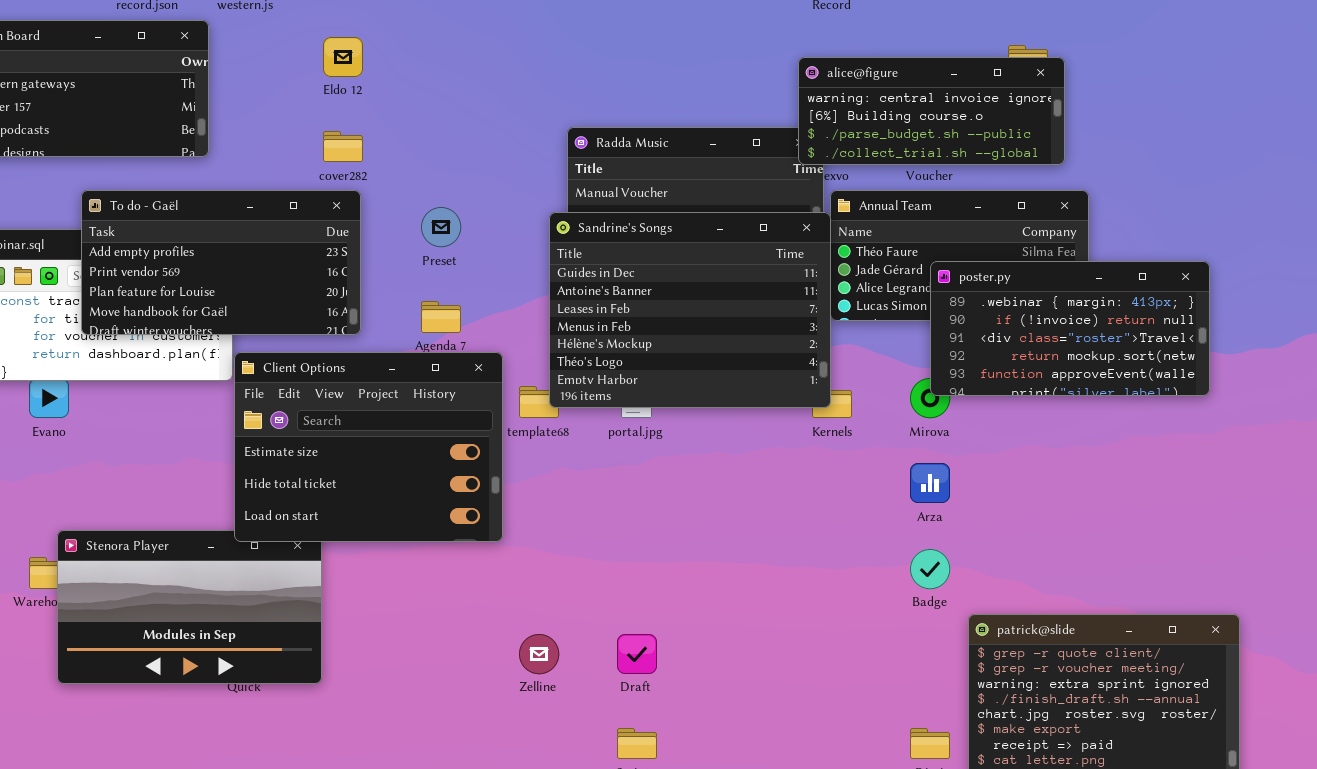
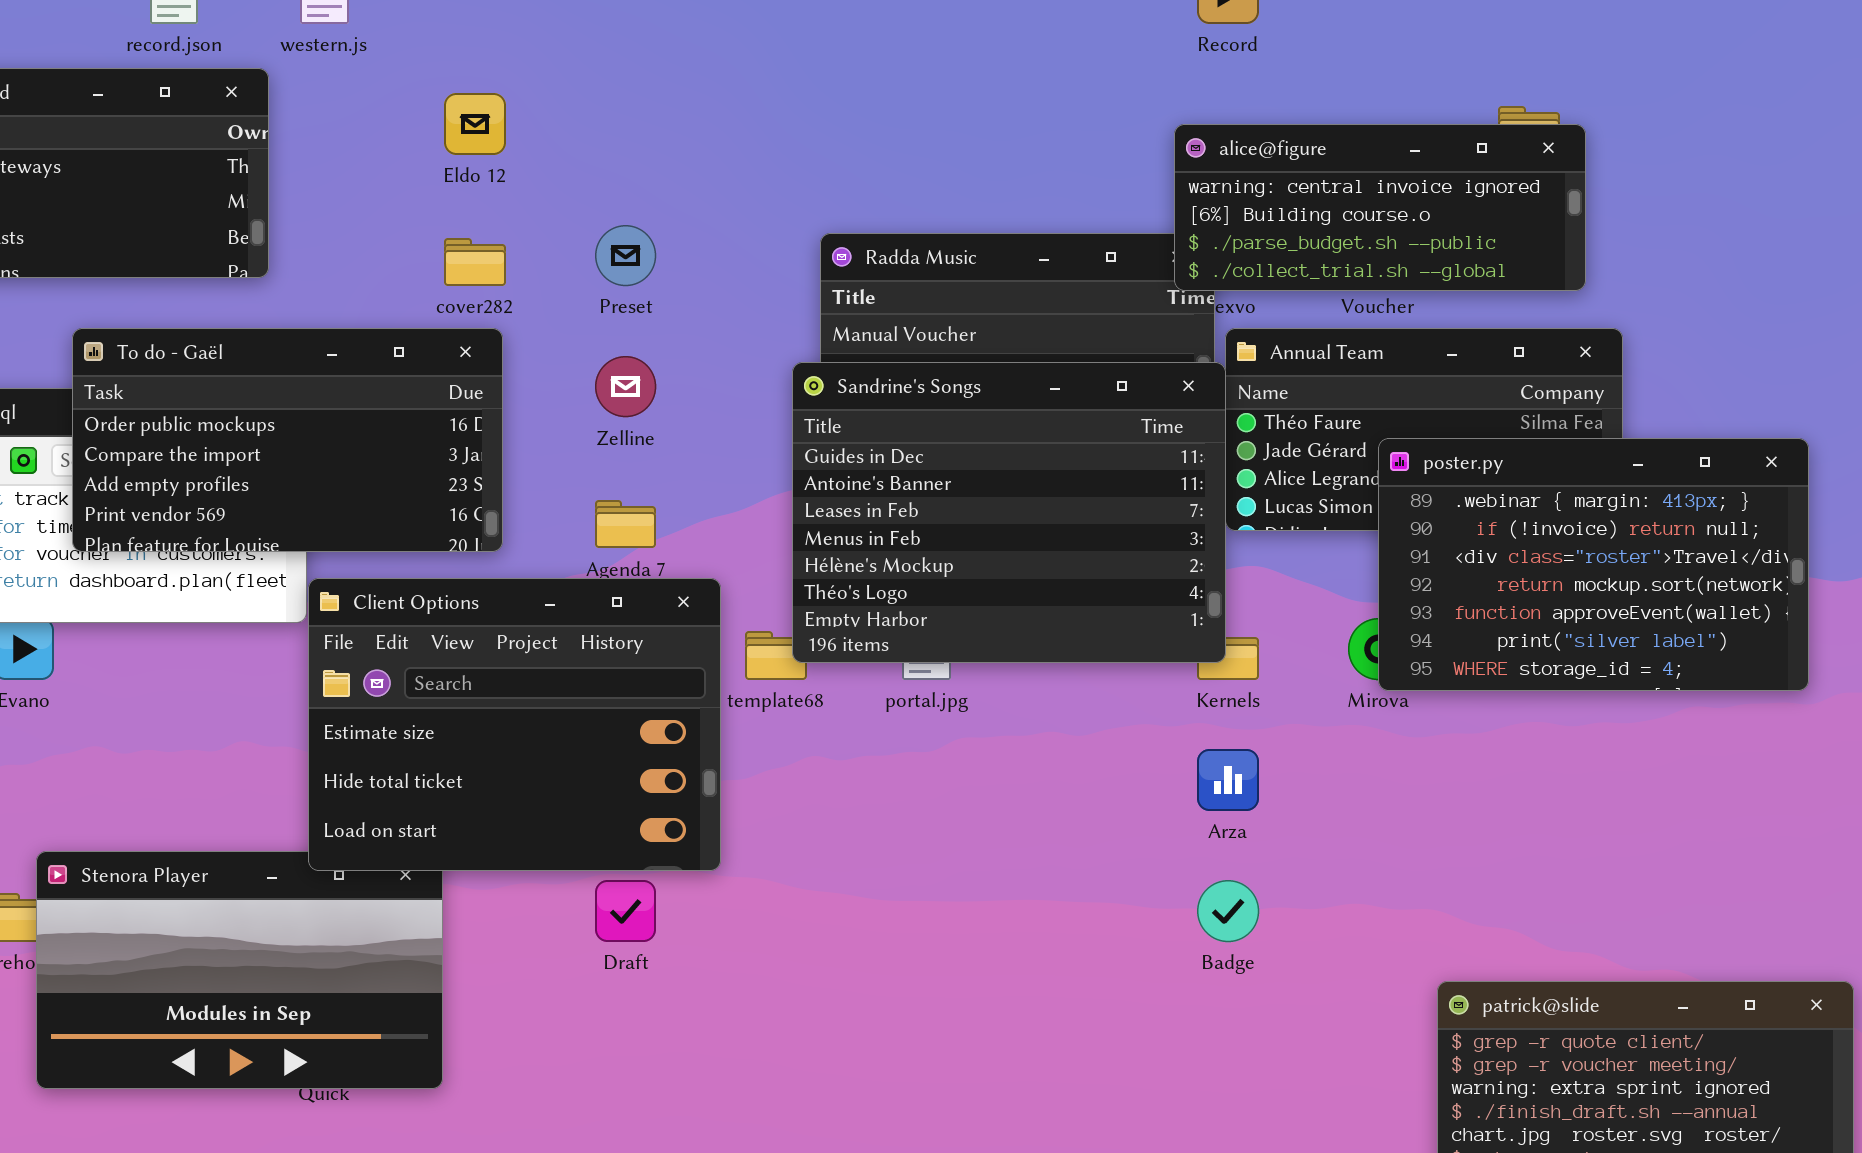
To do - Gaël: [81,190,361,335] -> [72,328,503,552], scrolled up 2 rows
Preset: [421,207,461,247] -> [595,225,656,286], moved
poster.py: [930,261,1210,396] -> [1378,438,1809,691], resized
Arza: [910,463,950,503] -> [1197,749,1259,811], moved
Badge: [910,549,950,589] -> [1197,880,1259,942], moved
Zelline: [519,634,559,674] -> [595,356,656,417], moved
Draft: [617,634,657,674] -> [595,880,656,942], moved

